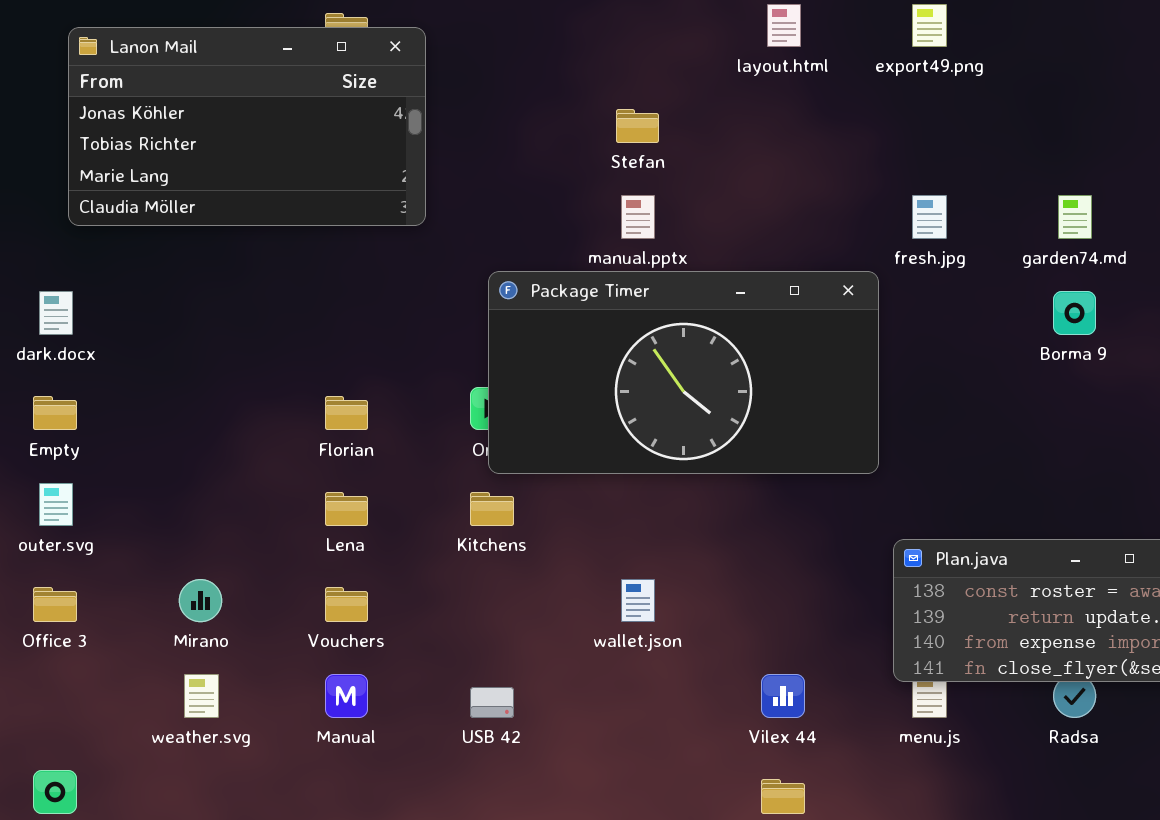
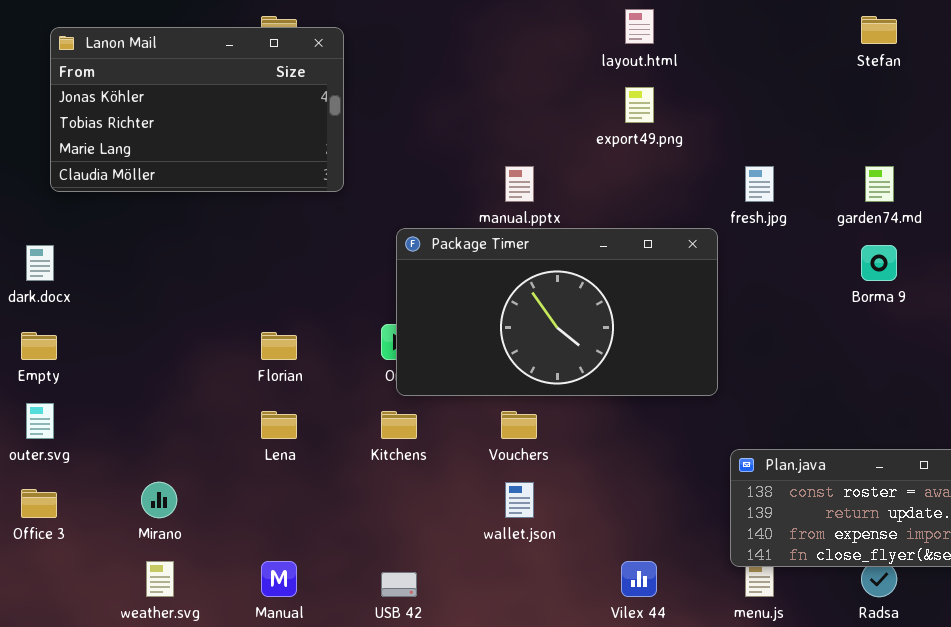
export49.png: [912,4,947,47] -> [625,87,654,123], moved
Stefan: [616,109,659,143] -> [861,16,897,44], moved
Vouchers: [325,587,368,622] -> [501,411,537,439], moved

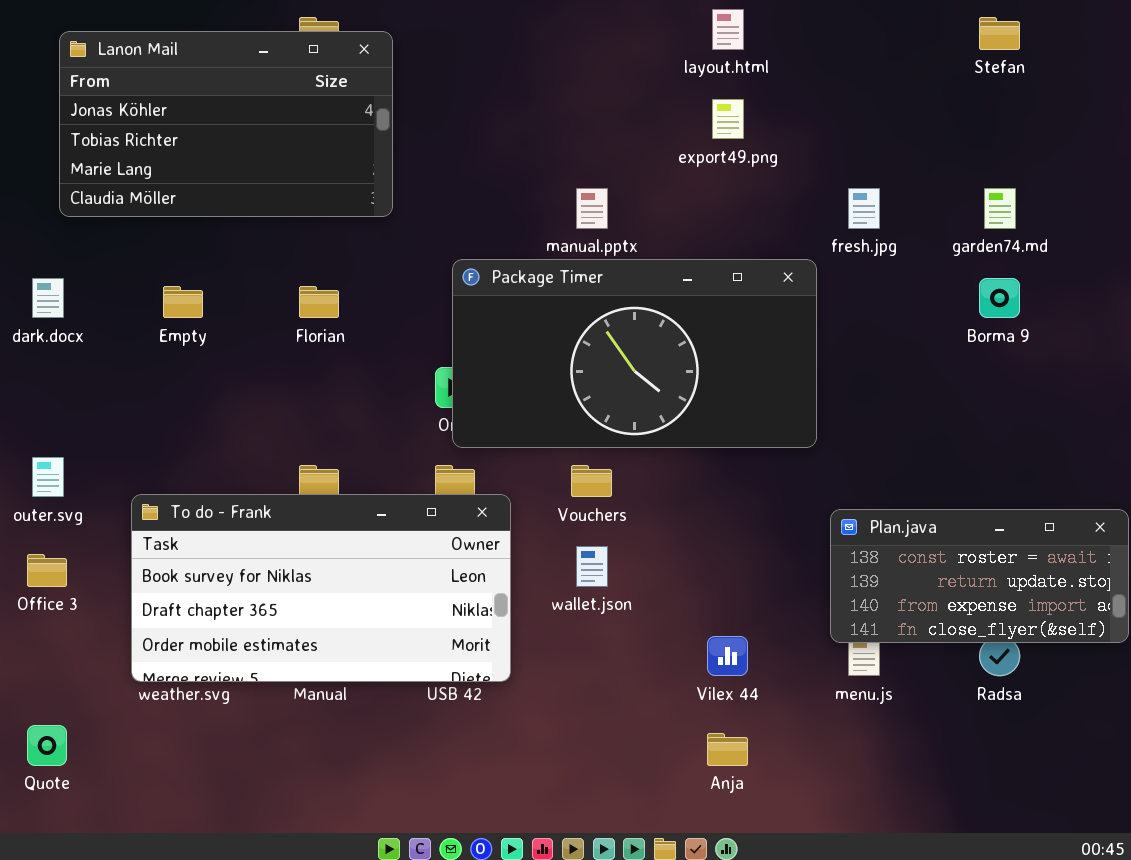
Empty: [21,332,57,360] -> [163,286,203,318], moved
Florian: [261,332,297,360] -> [299,286,339,318], moved
To do - Frank: none -> [131,494,511,682], opened

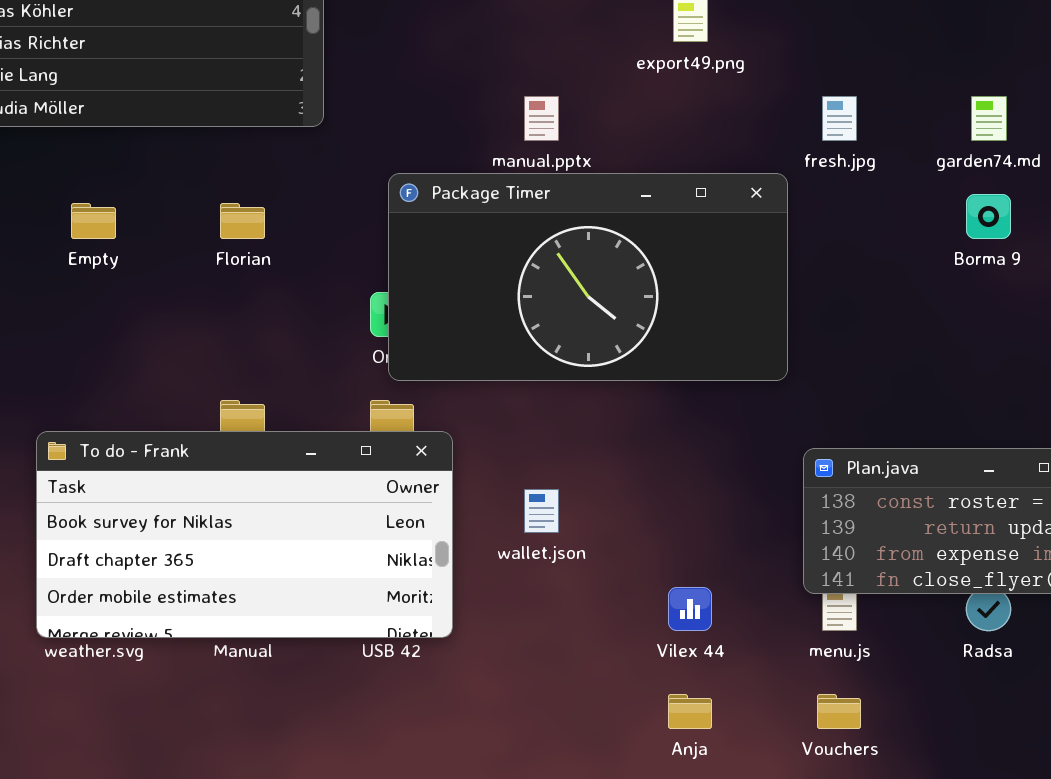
Vouchers: [571,465,612,497] -> [817,694,861,729], moved

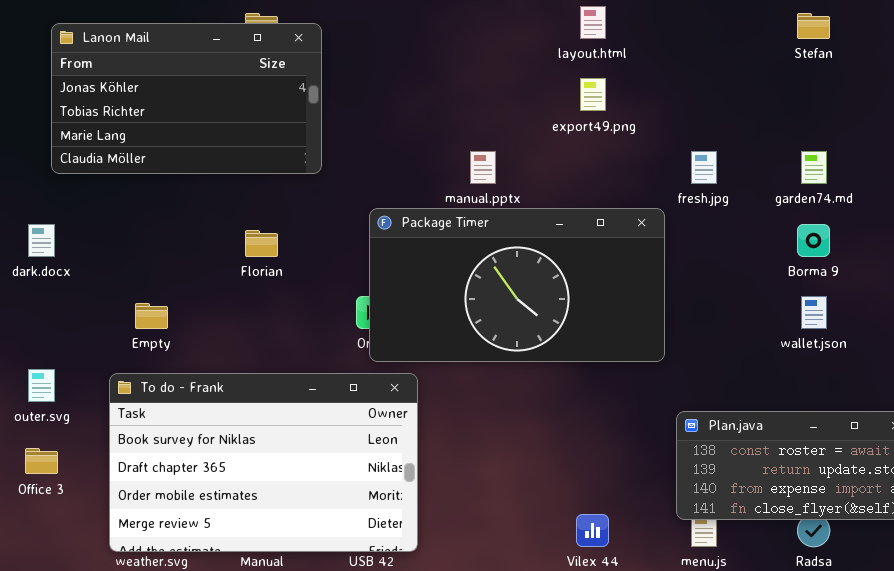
Empty: [71,203,116,239] -> [135,303,168,329], moved
To do - Frank: [36,431,453,638] -> [109,373,418,552], resized
wallet.json: [524,489,559,533] -> [801,296,827,329], moved

